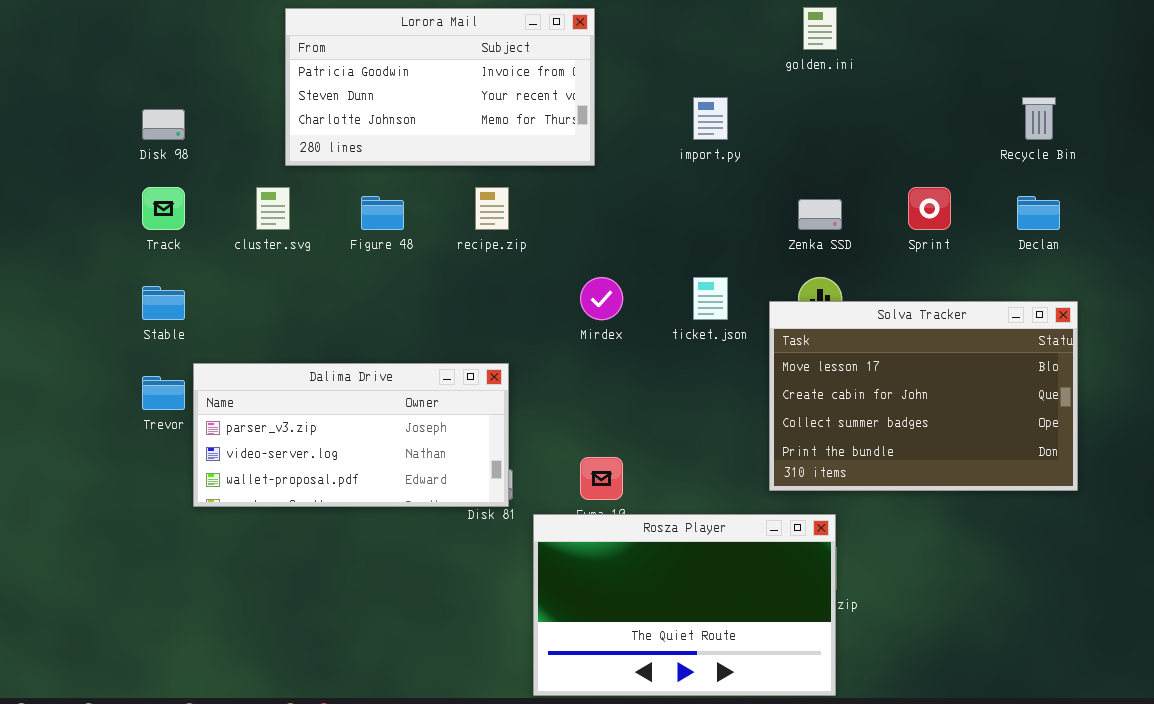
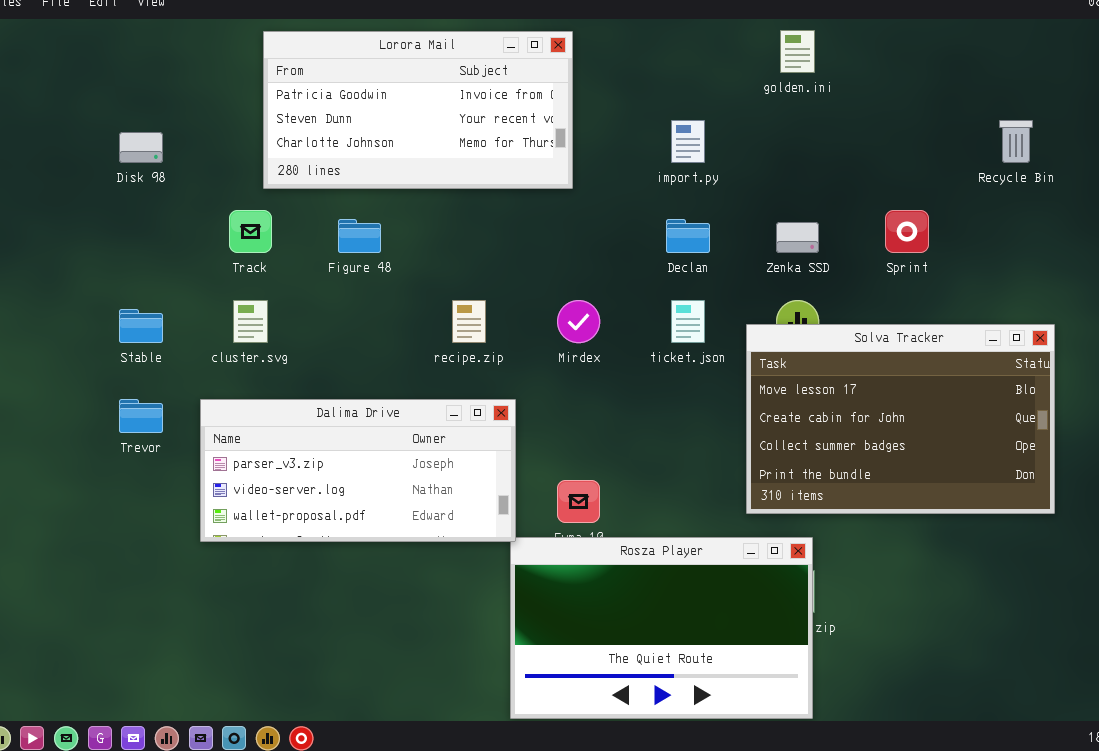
Track: [142,187,185,230] -> [229,210,272,253], moved
cluster.svg: [256,187,290,230] -> [233,300,268,343], moved
recipe.zip: [475,187,509,230] -> [452,300,486,343], moved
Declan: [1017,196,1060,230] -> [666,219,710,253], moved
Dalima Drive: [193,363,509,507] -> [200,399,516,542], moved

